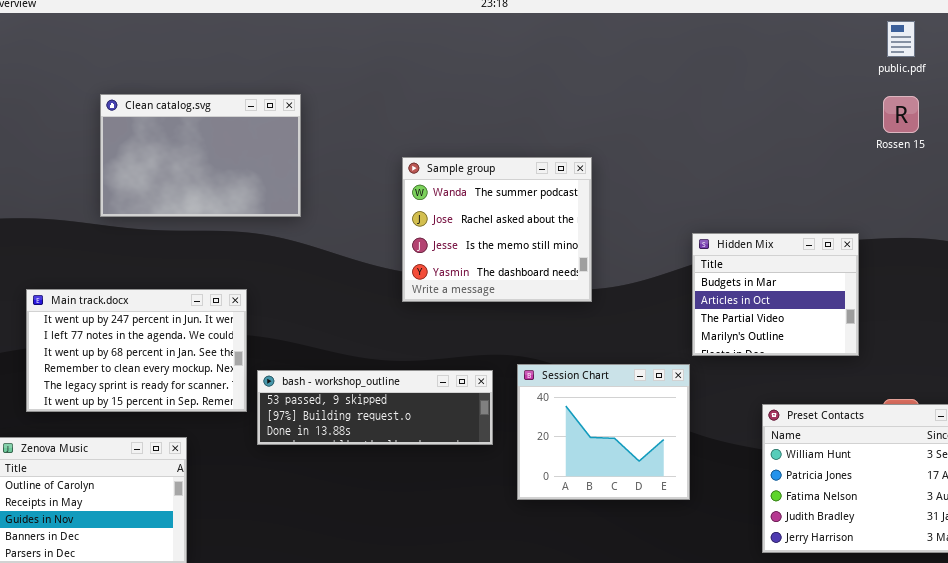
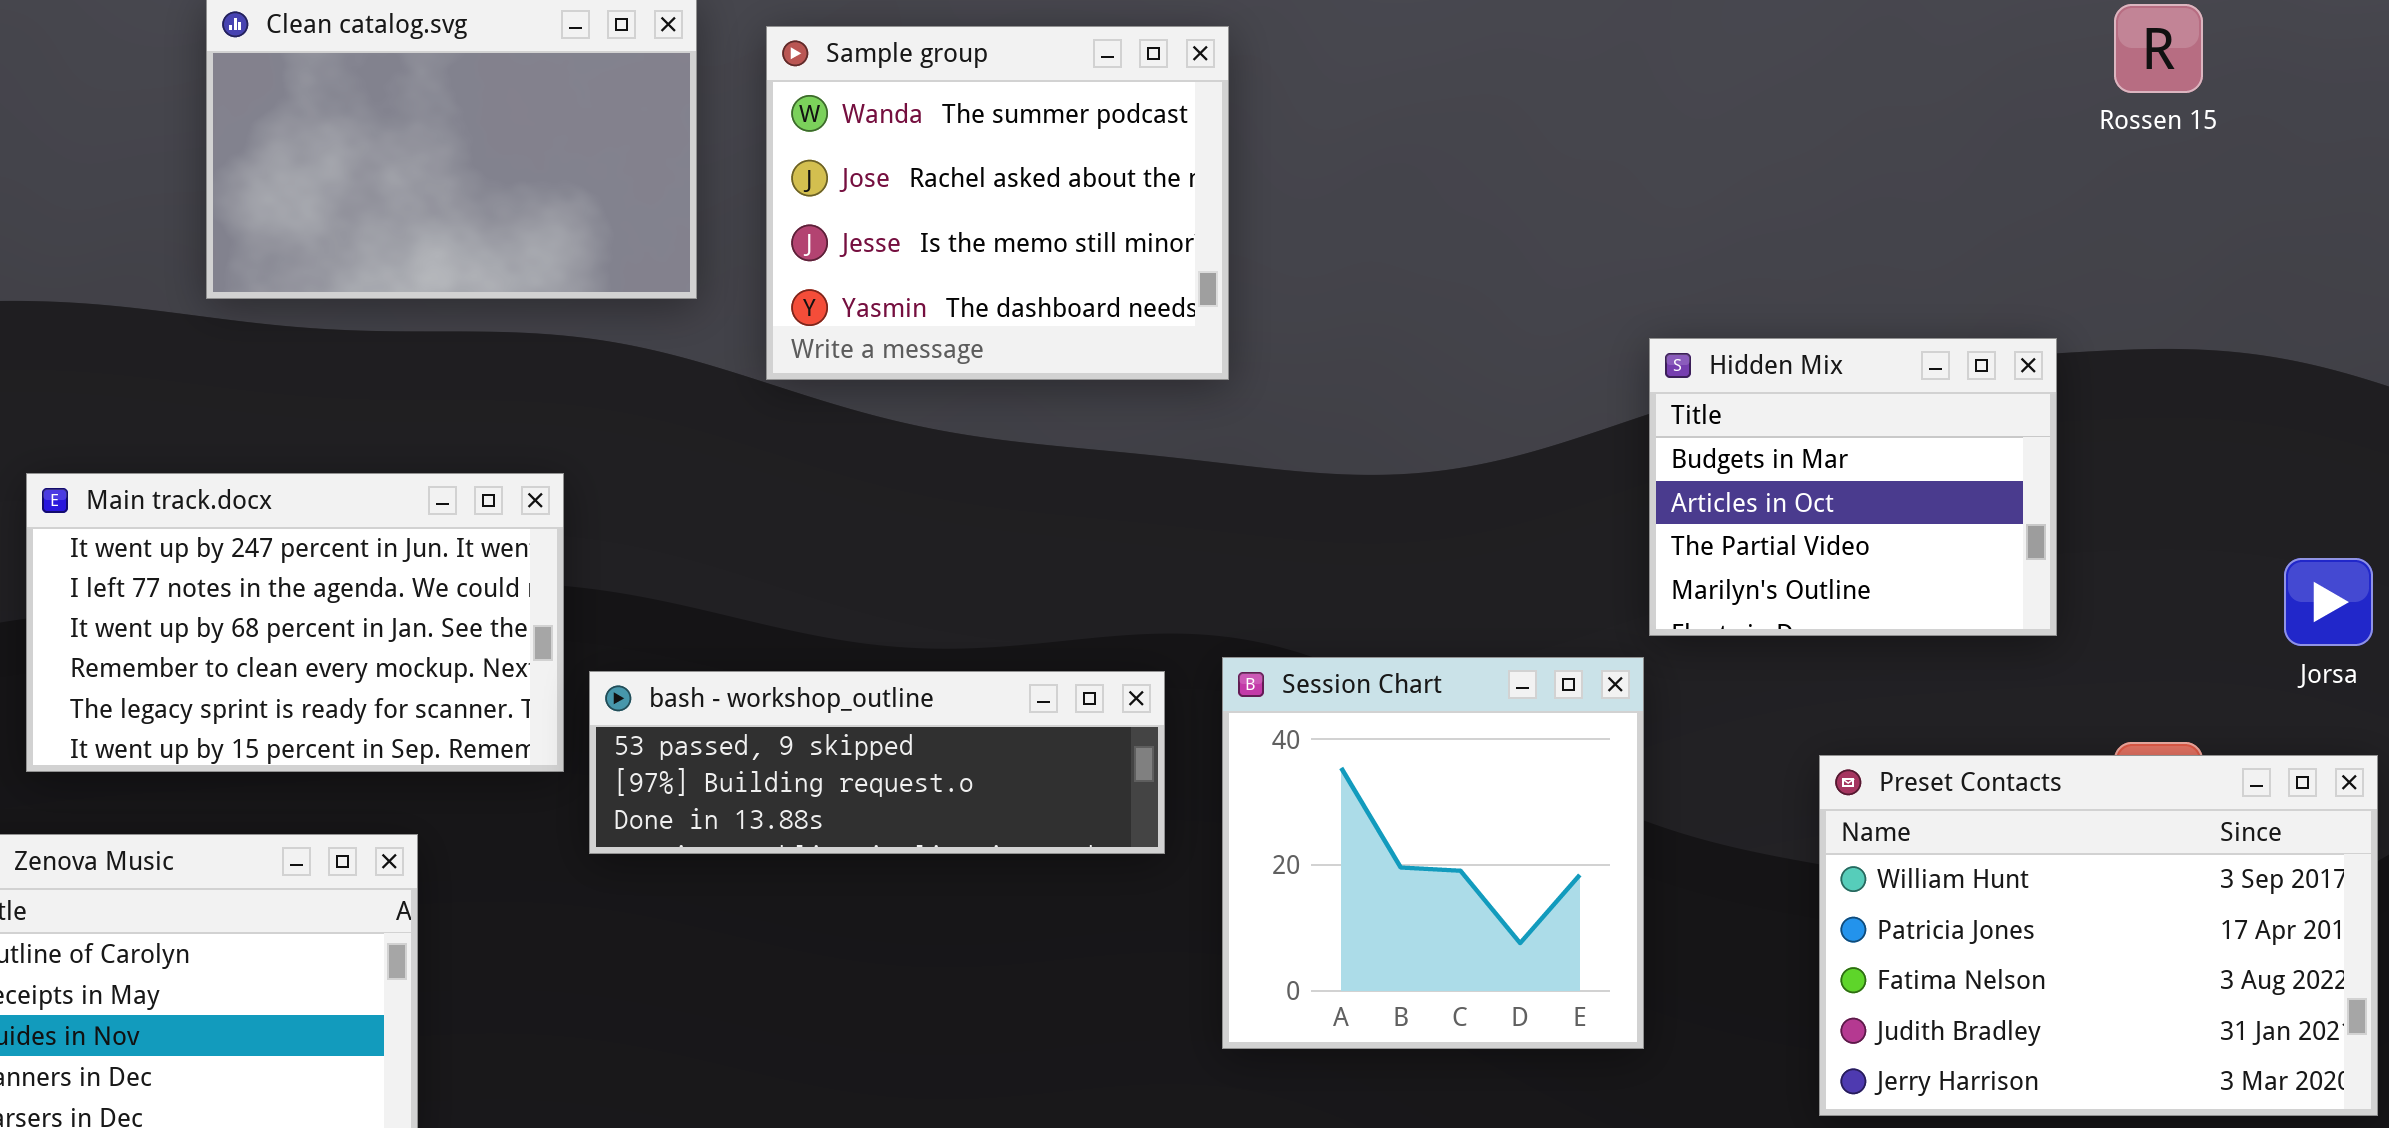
Sample group: [402,157,592,302] -> [766,26,1229,380], moved
Session Chart: [517,364,690,500] -> [1222,657,1644,1049], resized

